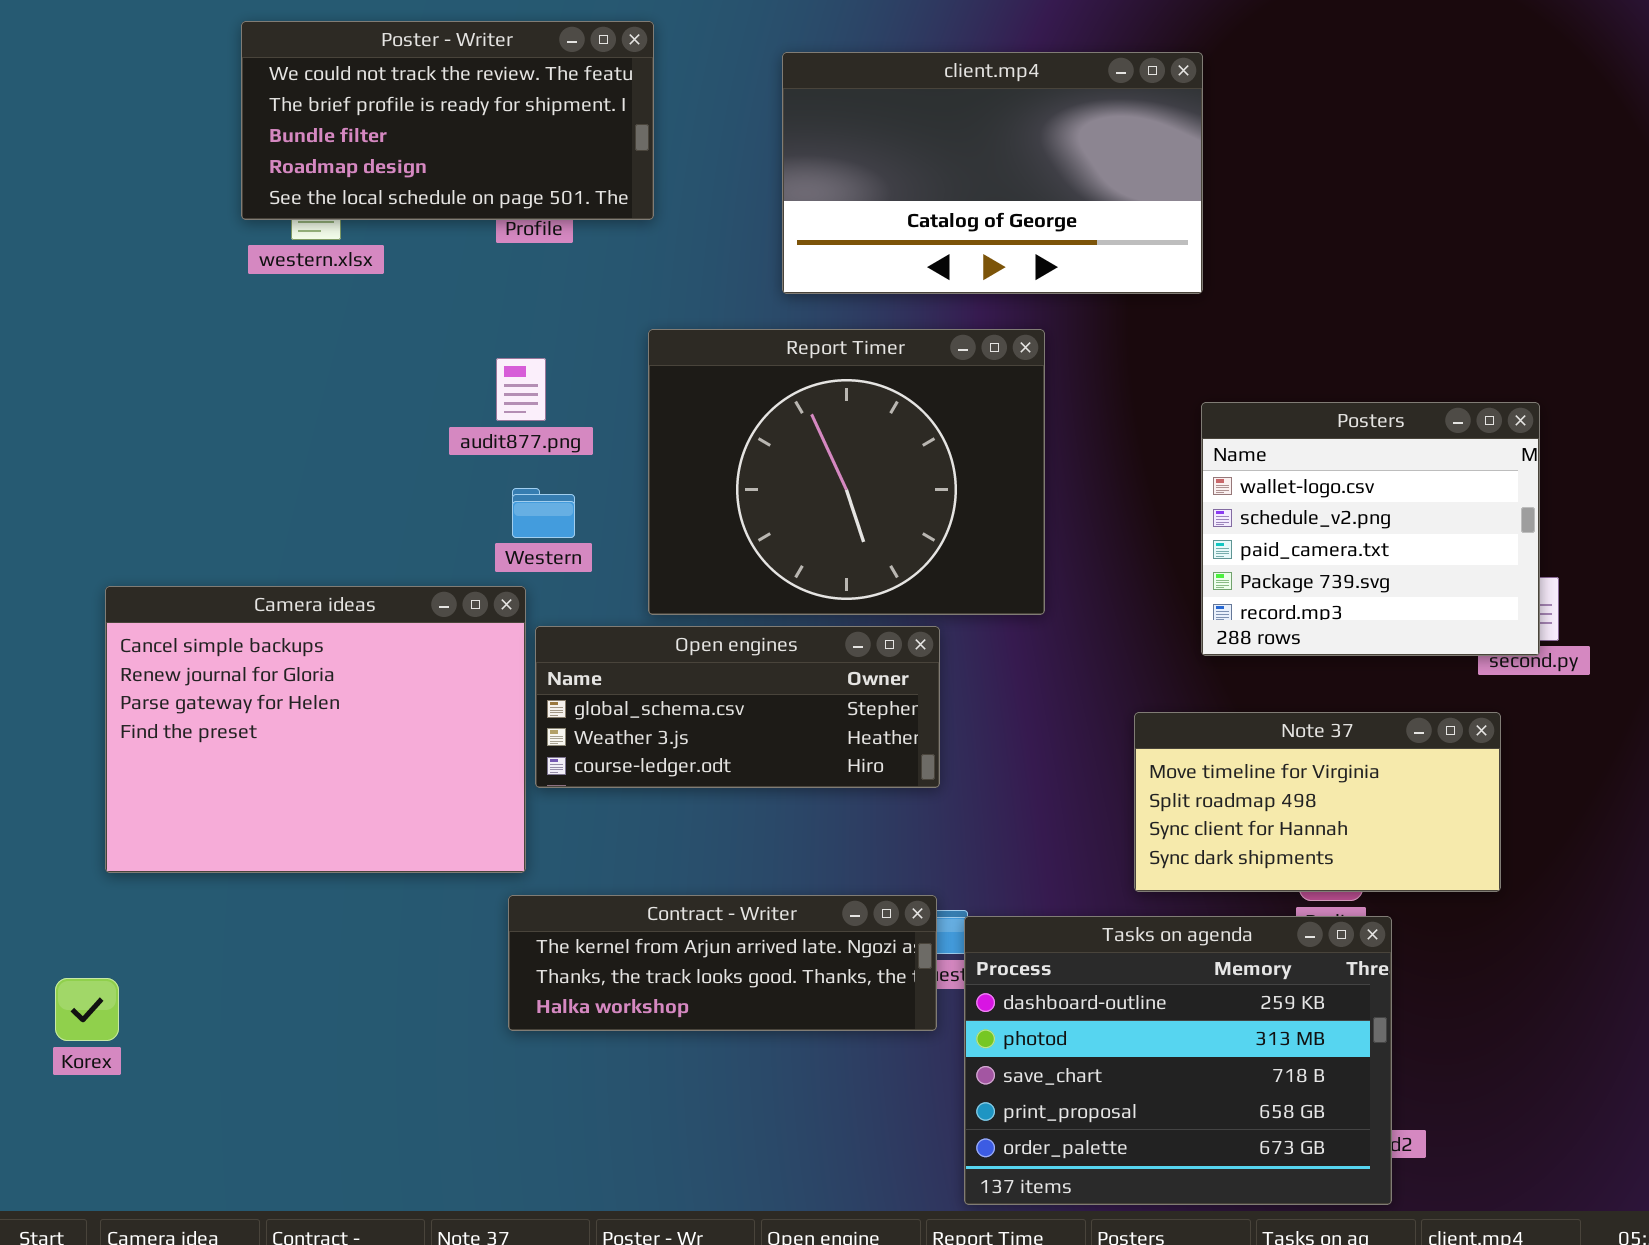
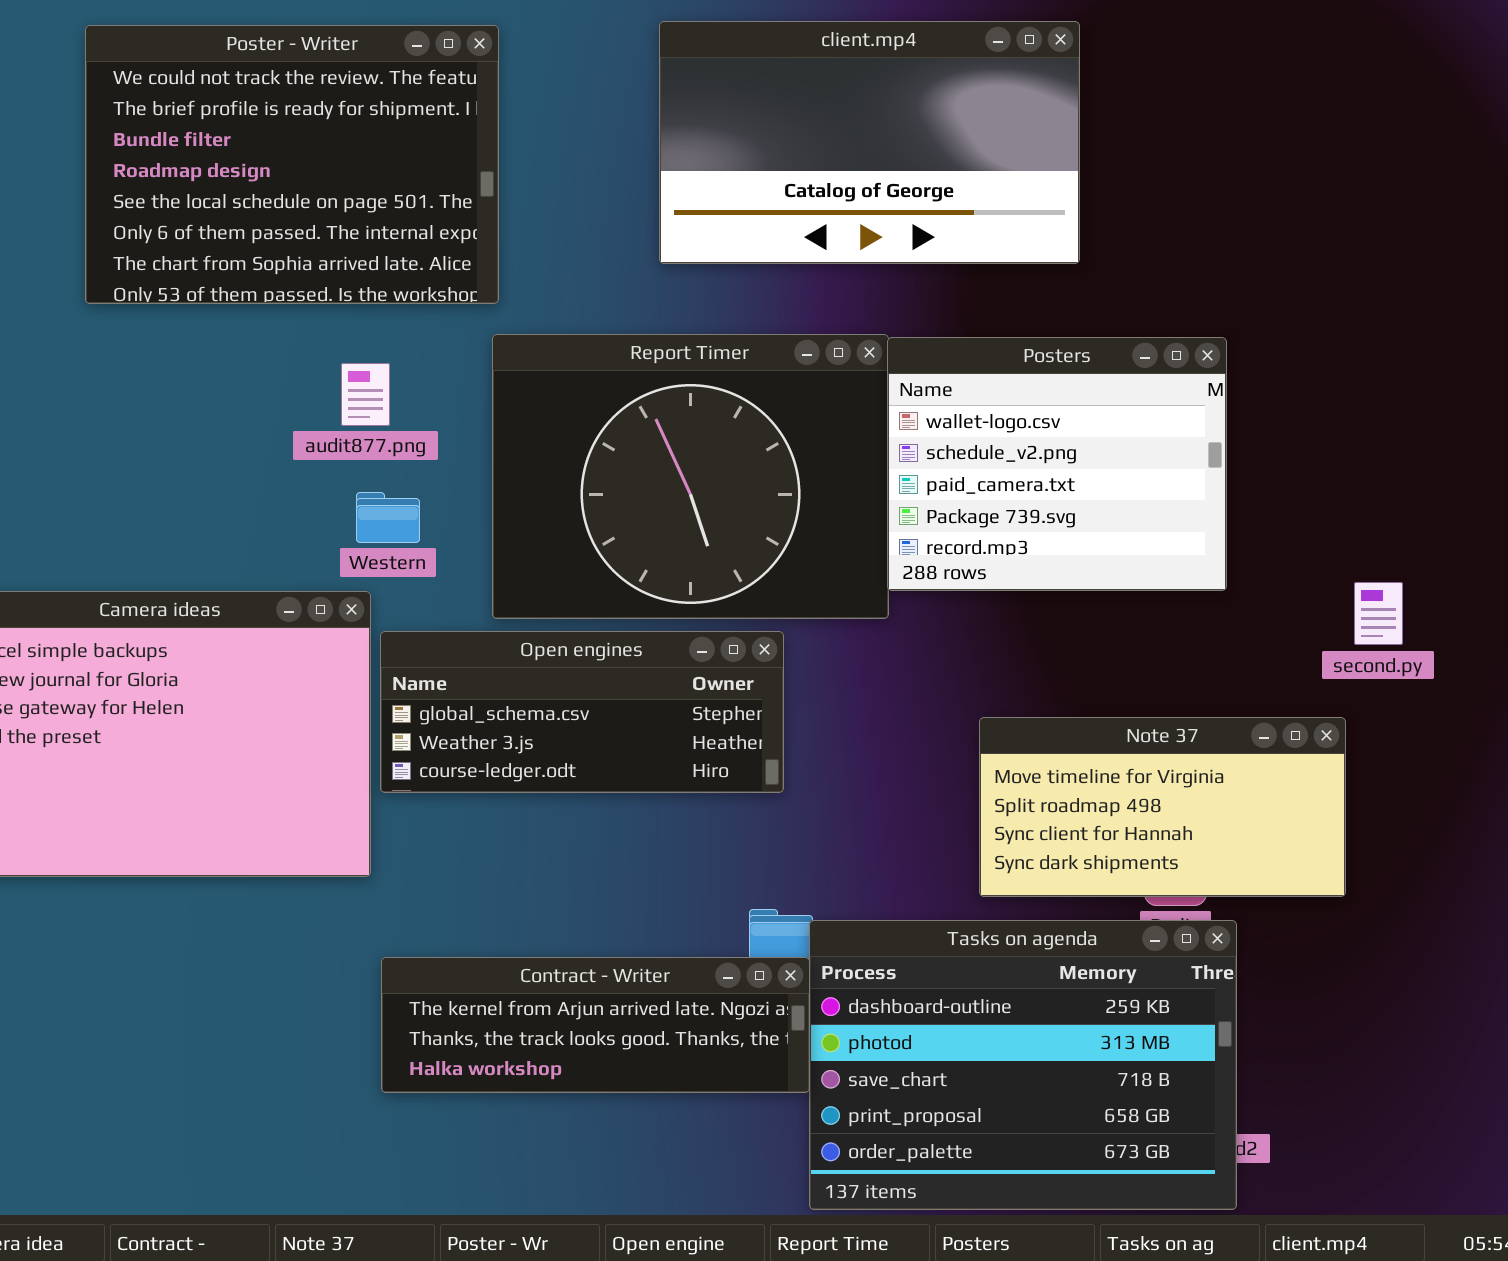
Poster - Writer: [241,21,654,220] -> [85,25,499,304], resized
client.mp4: [782,52,1203,294] -> [659,21,1080,264], moved
Posters: [1201,402,1540,656] -> [887,337,1227,591], moved
Contract - Writer: [508,895,937,1031] -> [381,957,810,1093], moved

